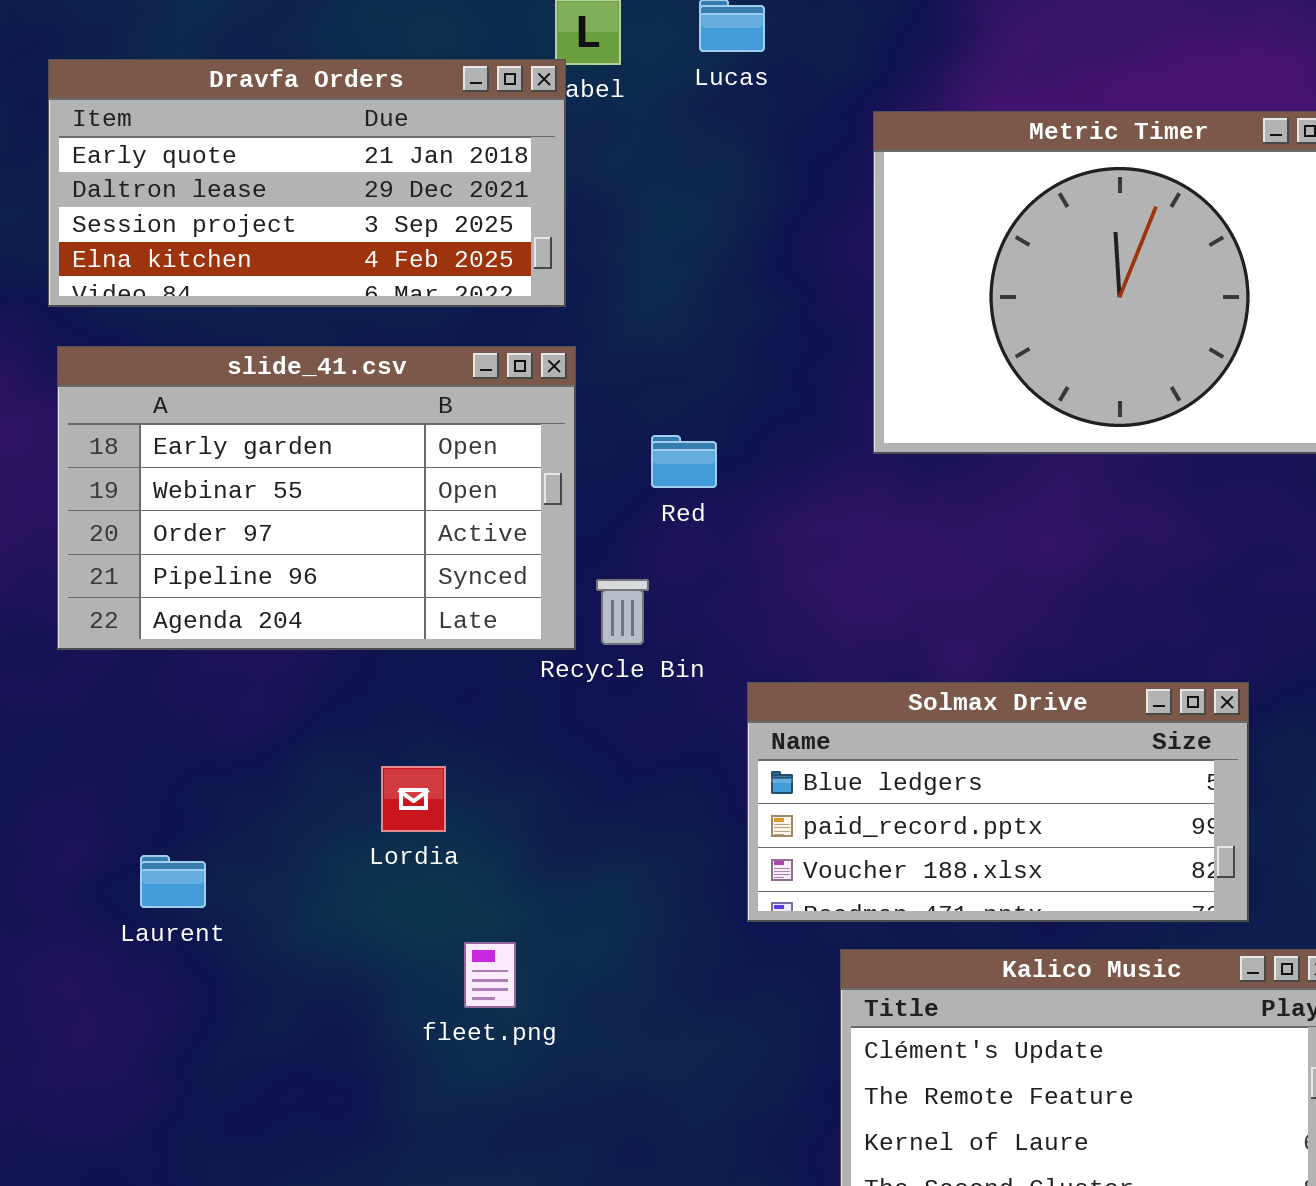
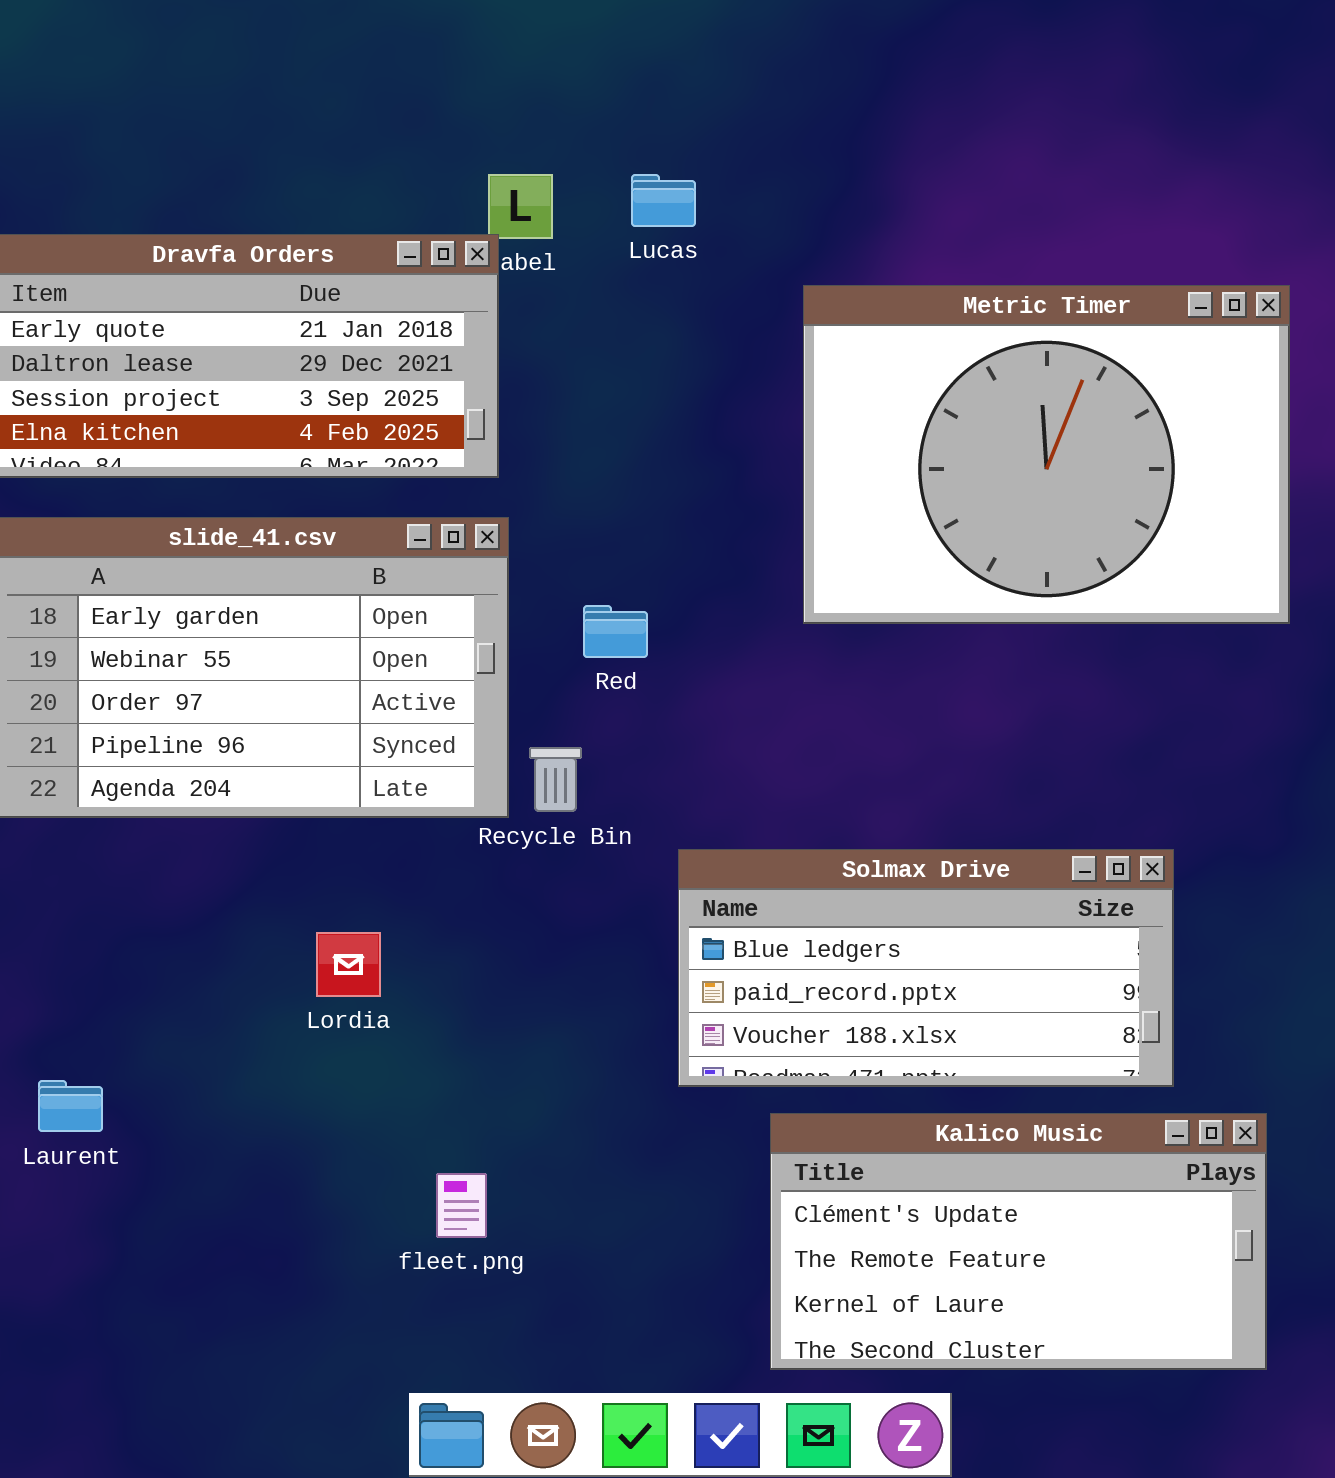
Laurent: [140,855,206,908] -> [38,1080,103,1132], moved
fleet.png: [464,942,516,1008] -> [436,1173,487,1238], moved

